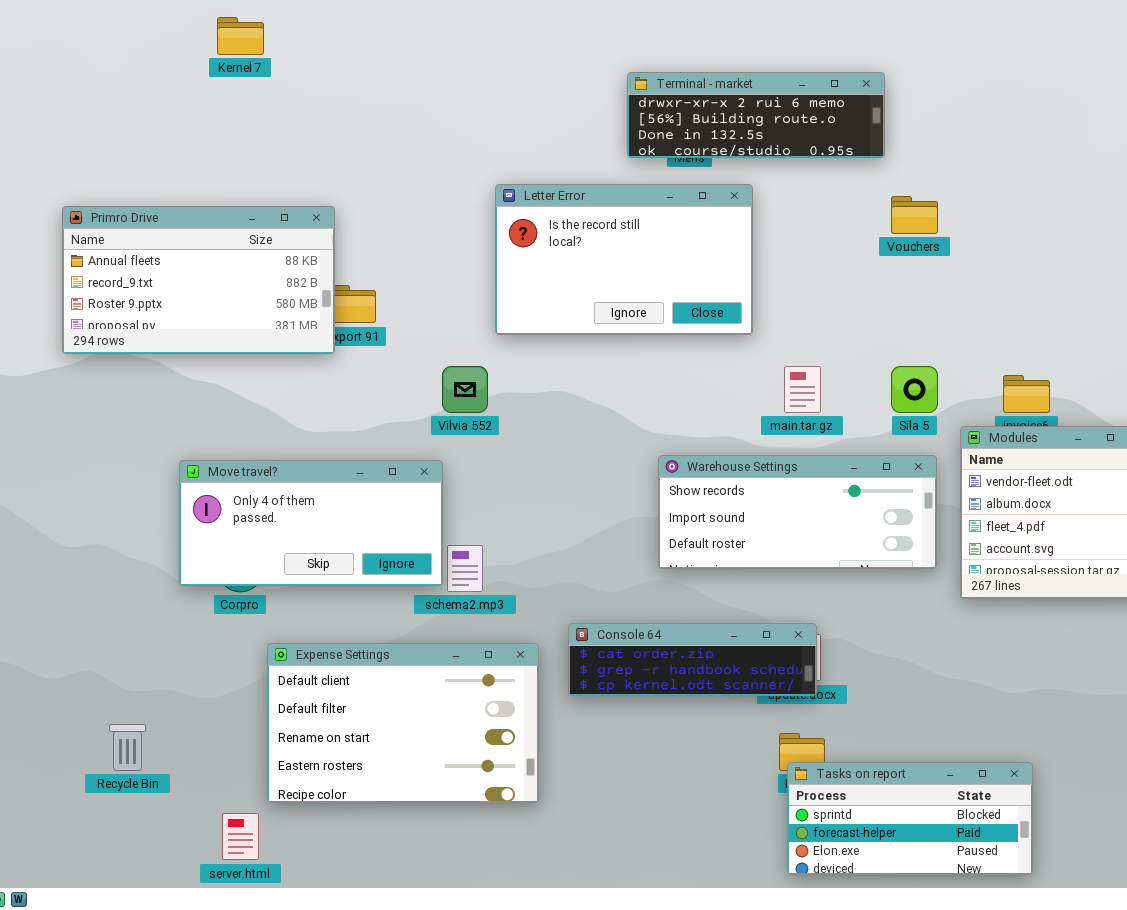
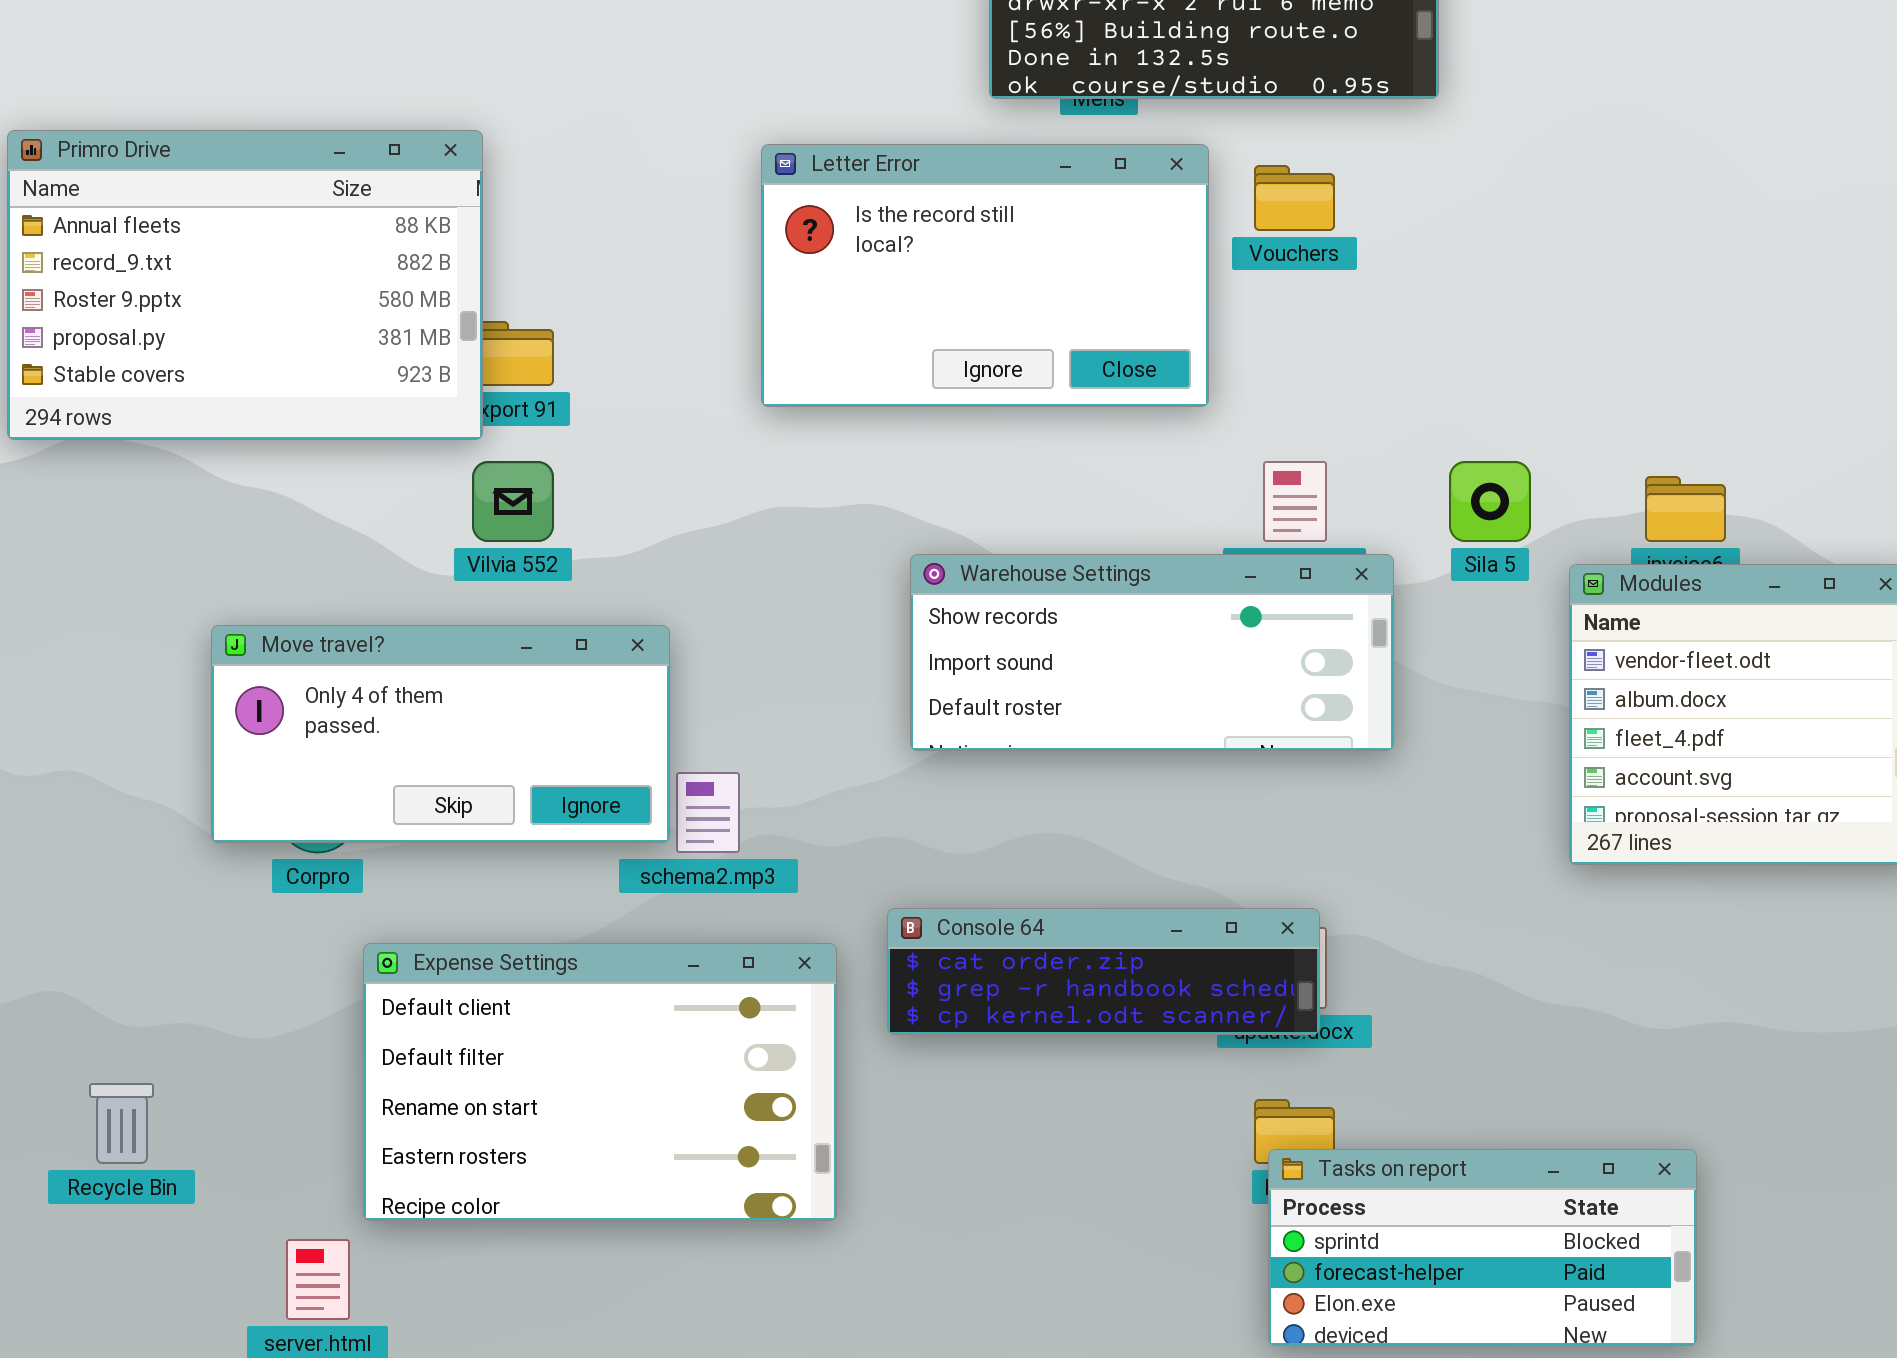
Vouchers: [891,196,938,234] -> [1254,165,1335,231], moved
Primro Drive: [62,206,335,354] -> [7,130,483,440], resized
Vilvia 552: [442,366,488,413] -> [472,461,554,542], moved
Warehouse Settings: [658,455,937,569] -> [910,554,1394,751], moved

